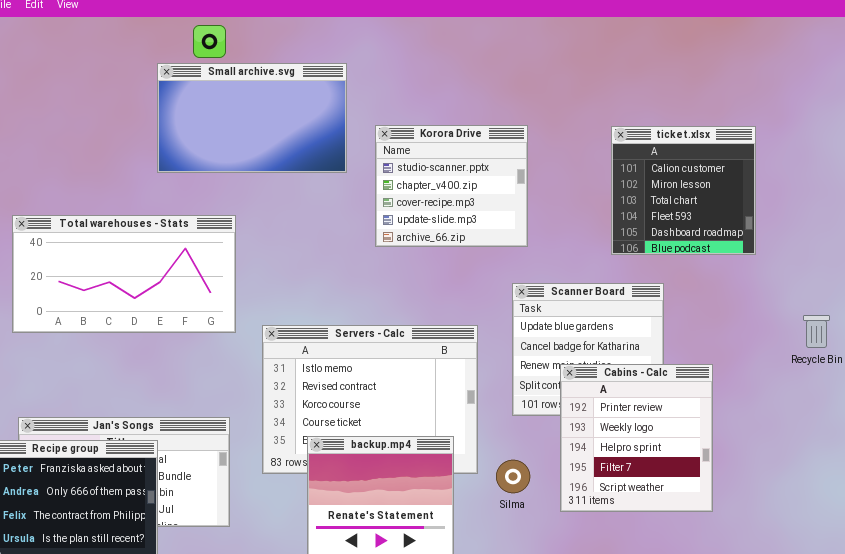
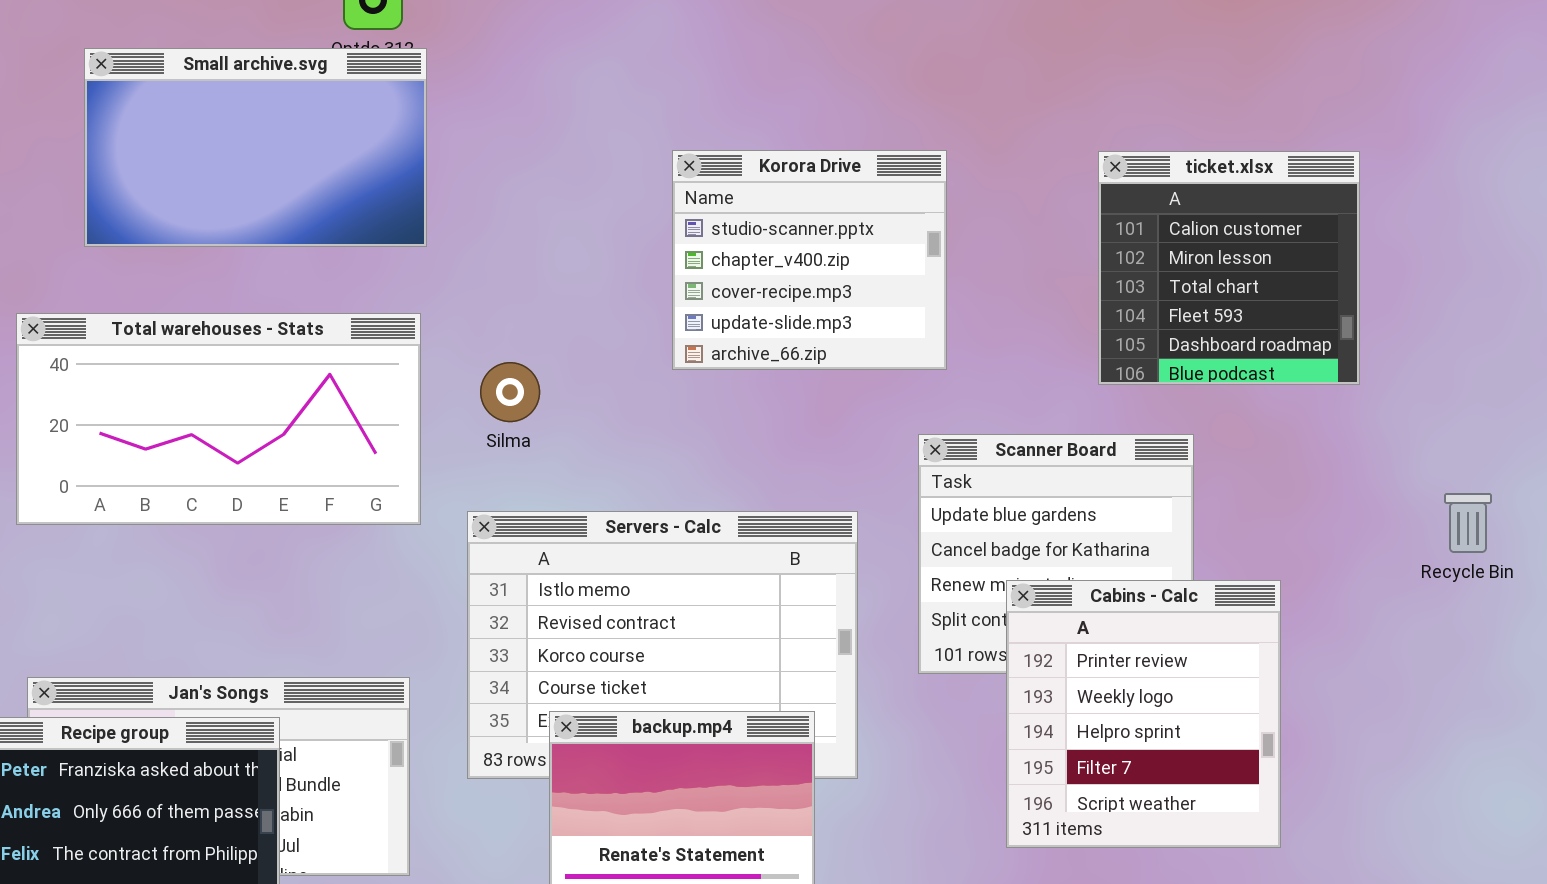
Small archive.svg: [157,63,347,173] -> [84,48,427,247], moved
Silma: [496,460,530,493] -> [480,362,540,422], moved

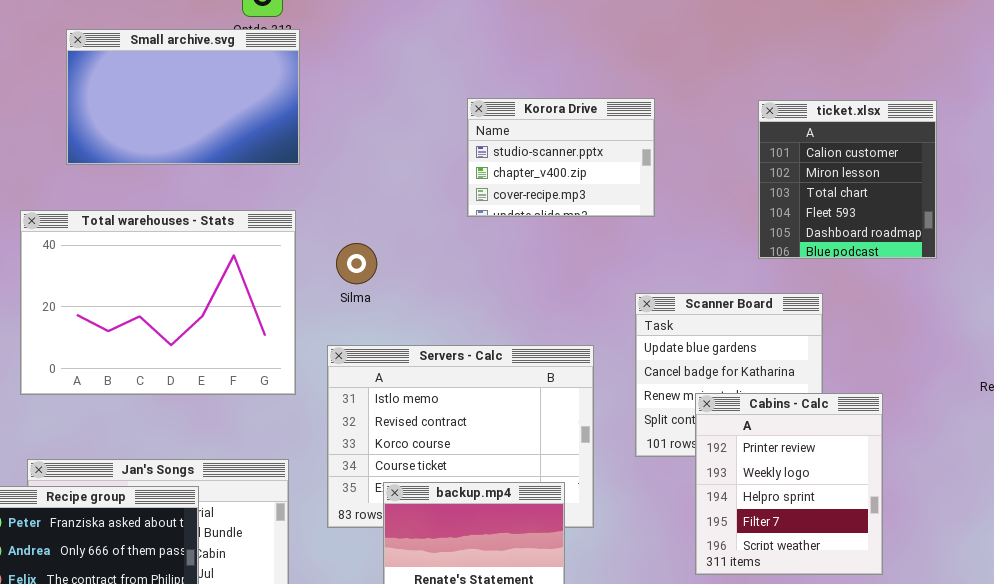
Korora Drive: [672,150,947,370] -> [467,98,655,217], resized
Total warehouses - Stats: [16,313,421,525] -> [20,210,296,395], resized

